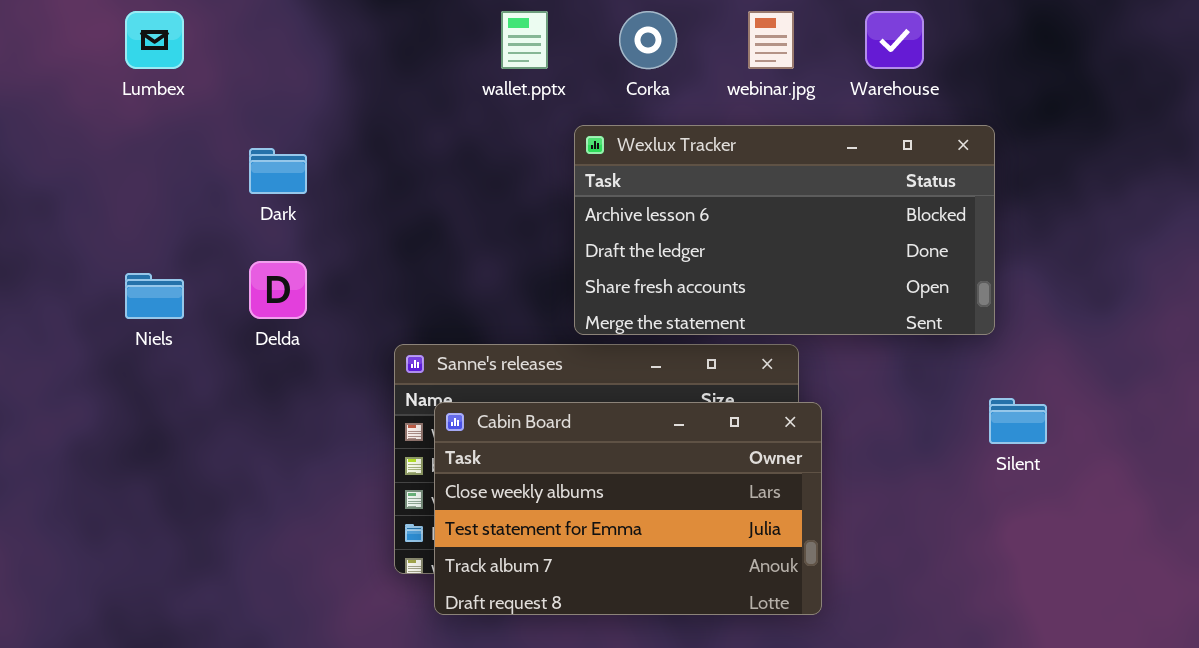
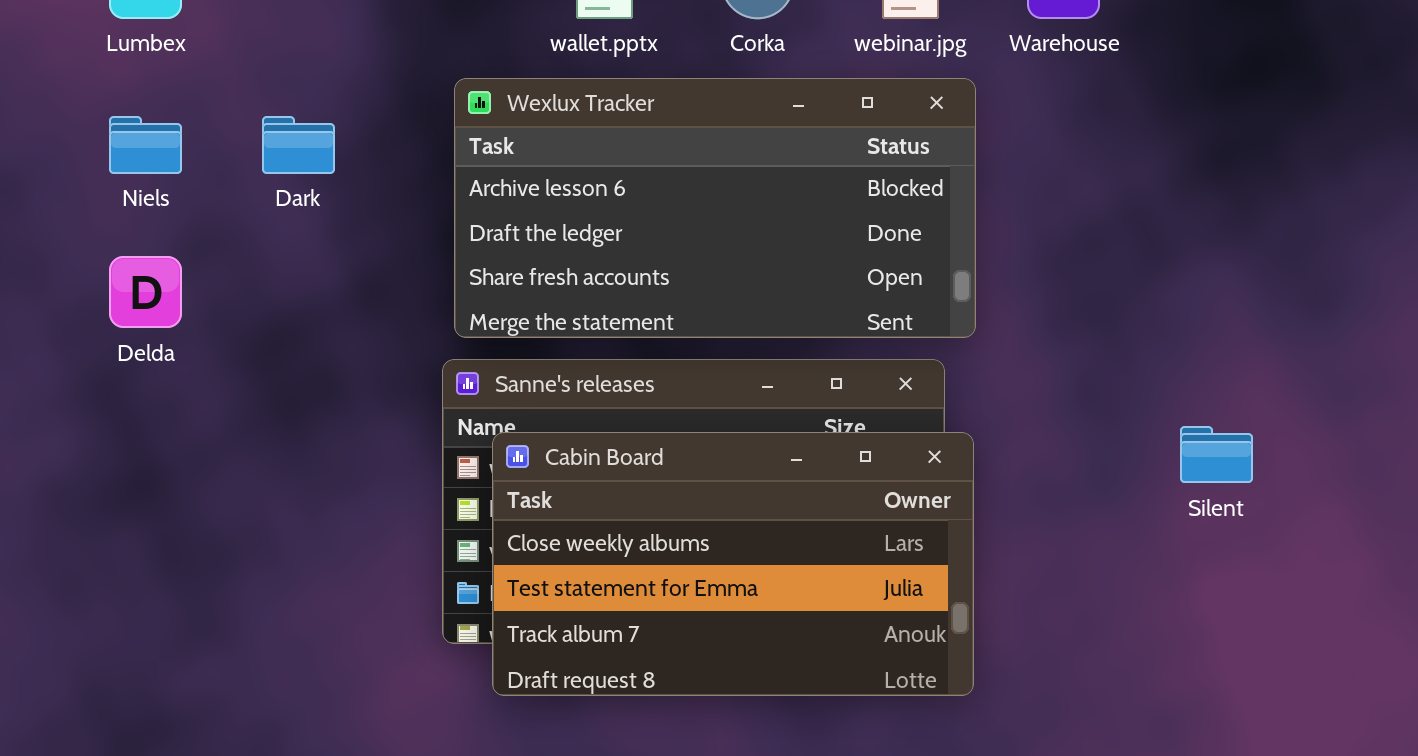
Wexlux Tracker: [574,125,995,335] -> [454,78,976,338], moved
Delda: [249,261,307,319] -> [109,256,182,328], moved
Niels: [125,273,184,319] -> [109,116,182,174], moved

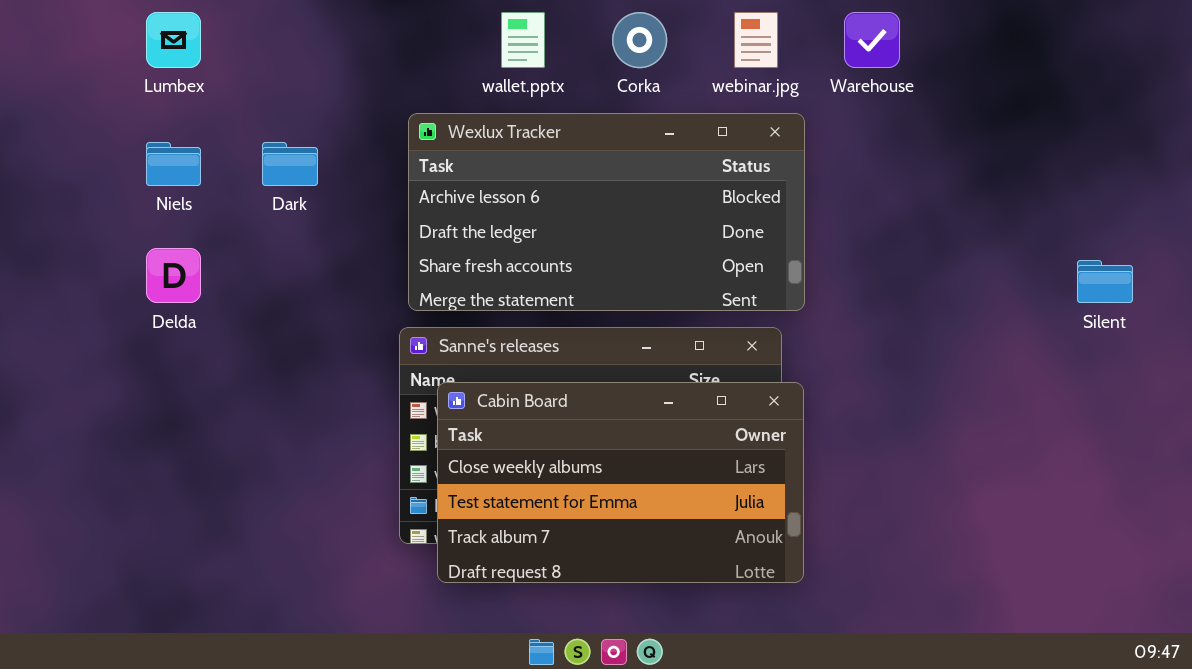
Silent: [1180,426,1253,483] -> [1077,260,1133,303], moved

